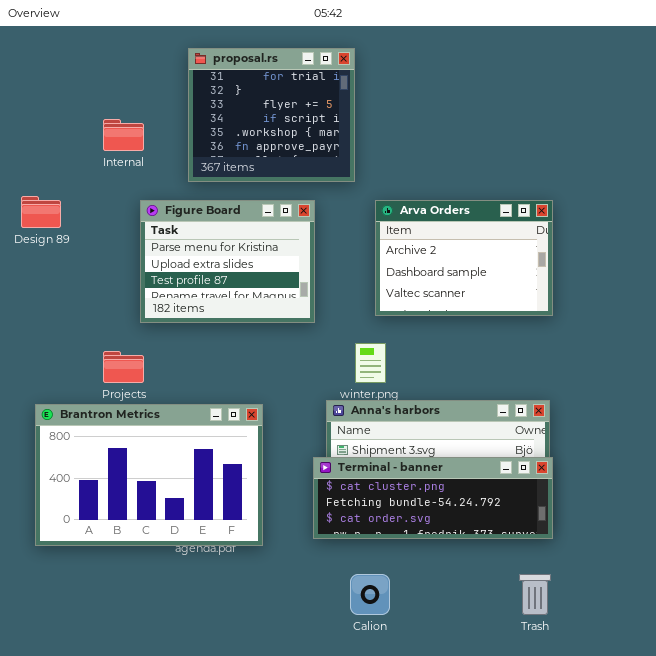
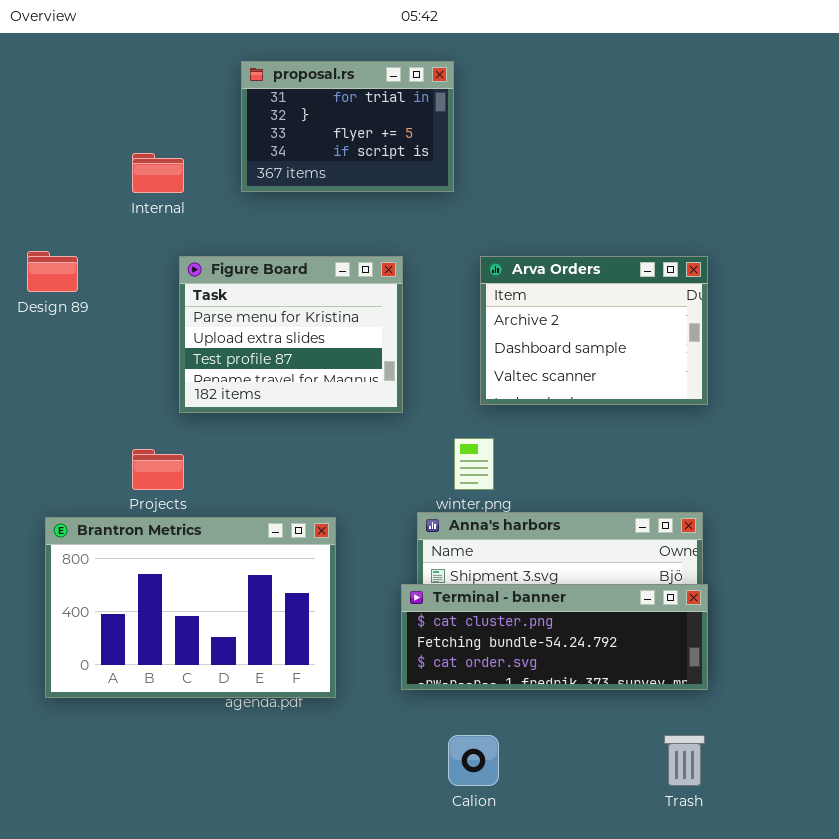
proposal.rs: [188,48,355,182] -> [241,61,454,192], resized

